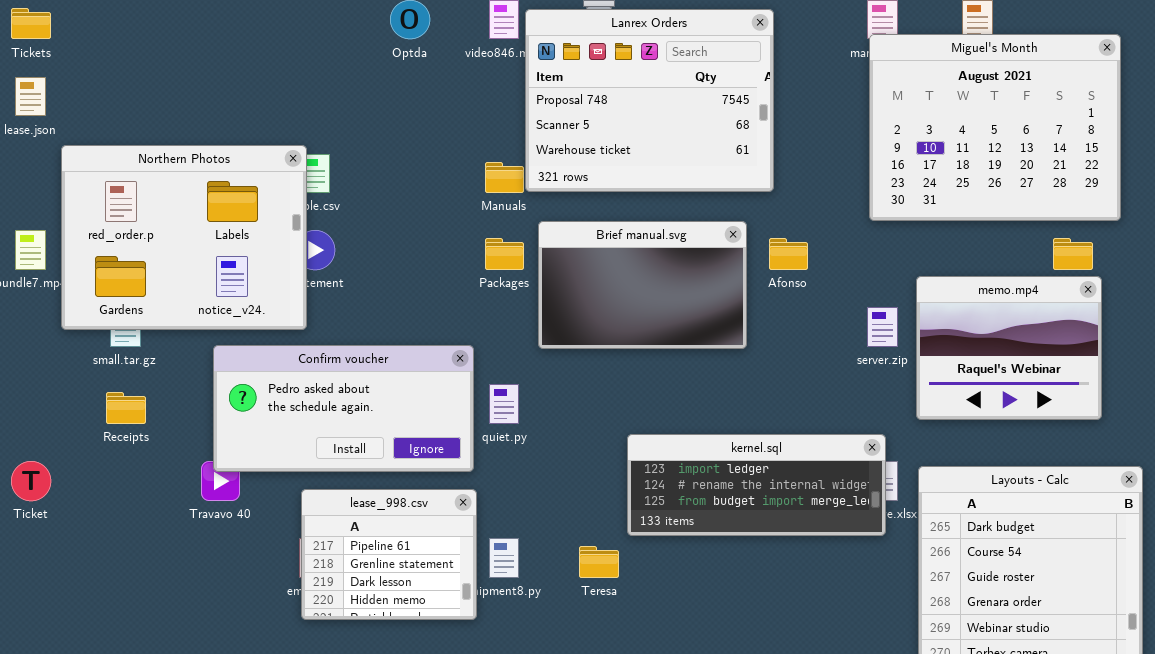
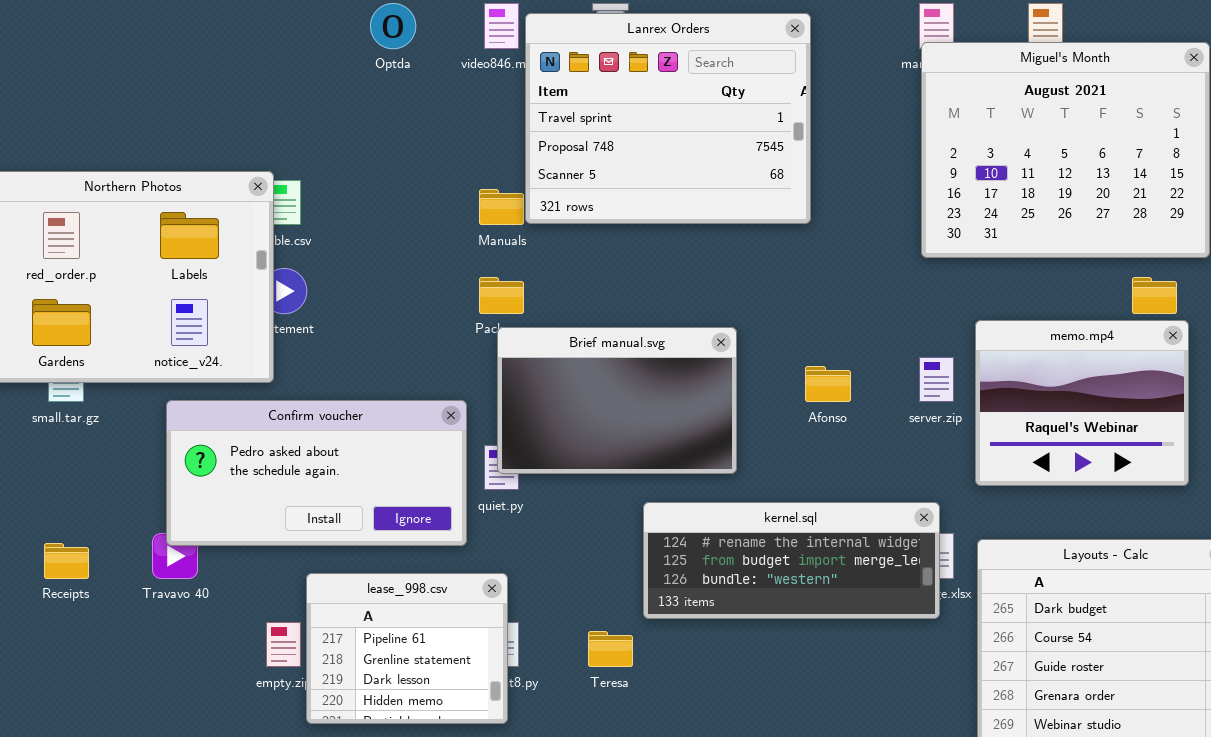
Lanrex Orders: [525,9,774,192] -> [525,13,811,224], scrolled up 1 row
Brief manual.svg: [538,221,747,349] -> [497,327,737,474], moved
Afonso: [769,238,808,270] -> [805,366,851,402], moved
Receipts: [106,392,146,424] -> [44,543,89,579], moved
kernel.sql: [627,434,886,536] -> [643,502,940,619], scrolled down 1 row
lease_998.csv: [301,489,477,620] -> [306,573,508,724], moved

